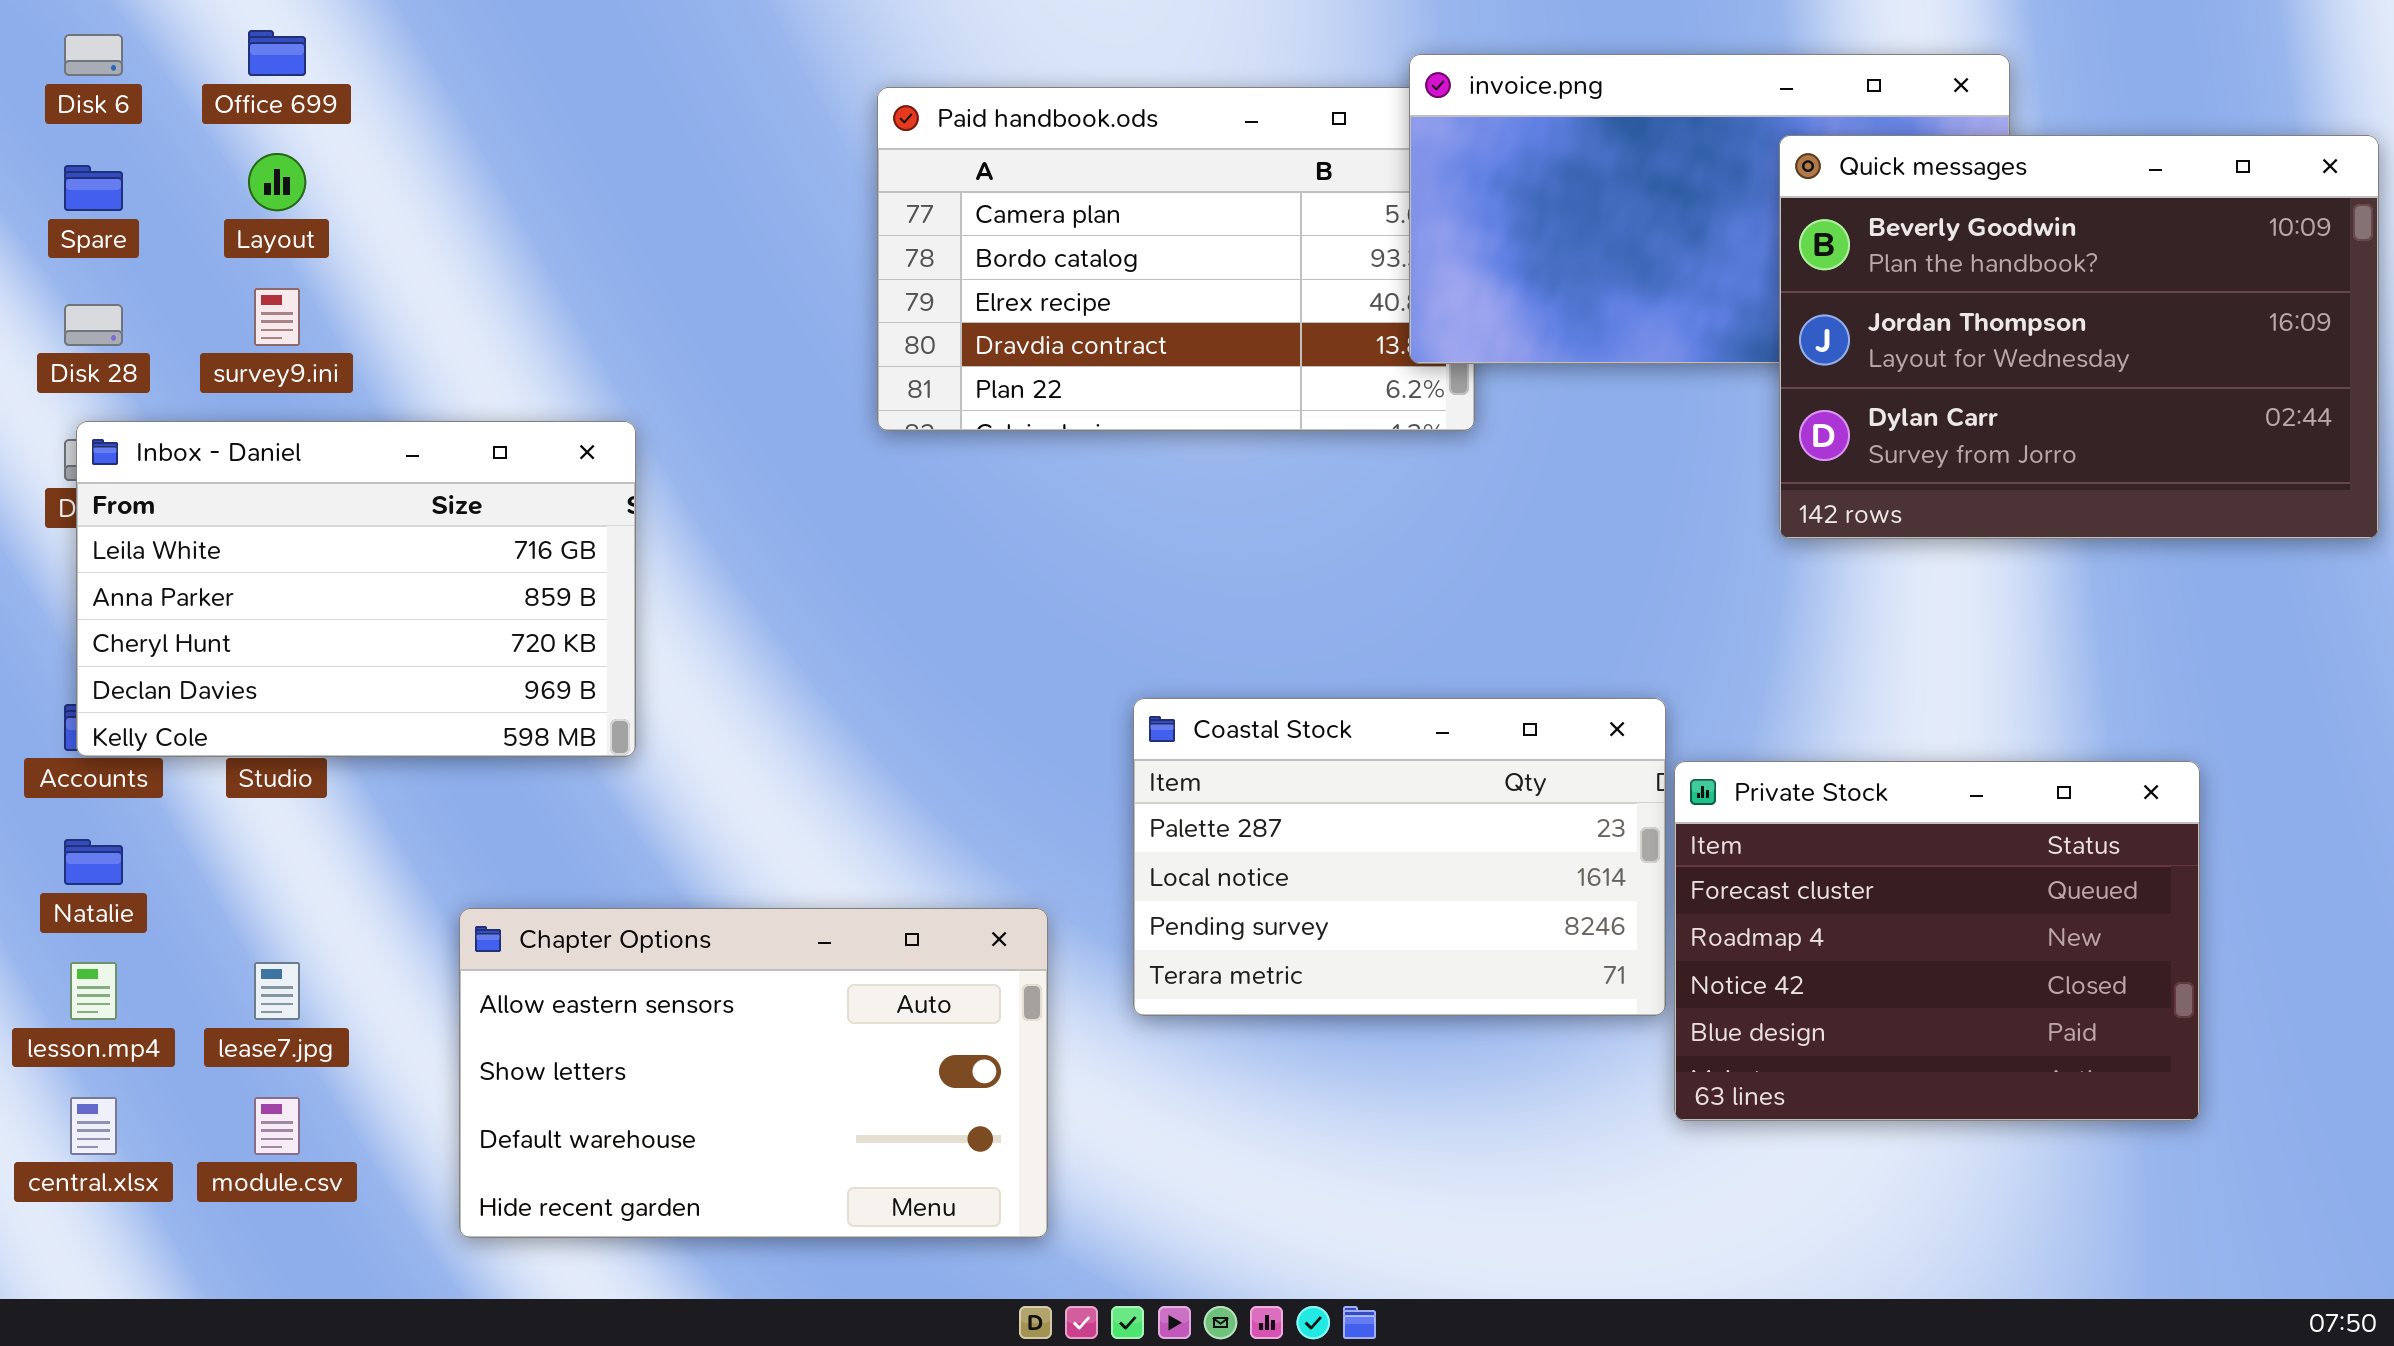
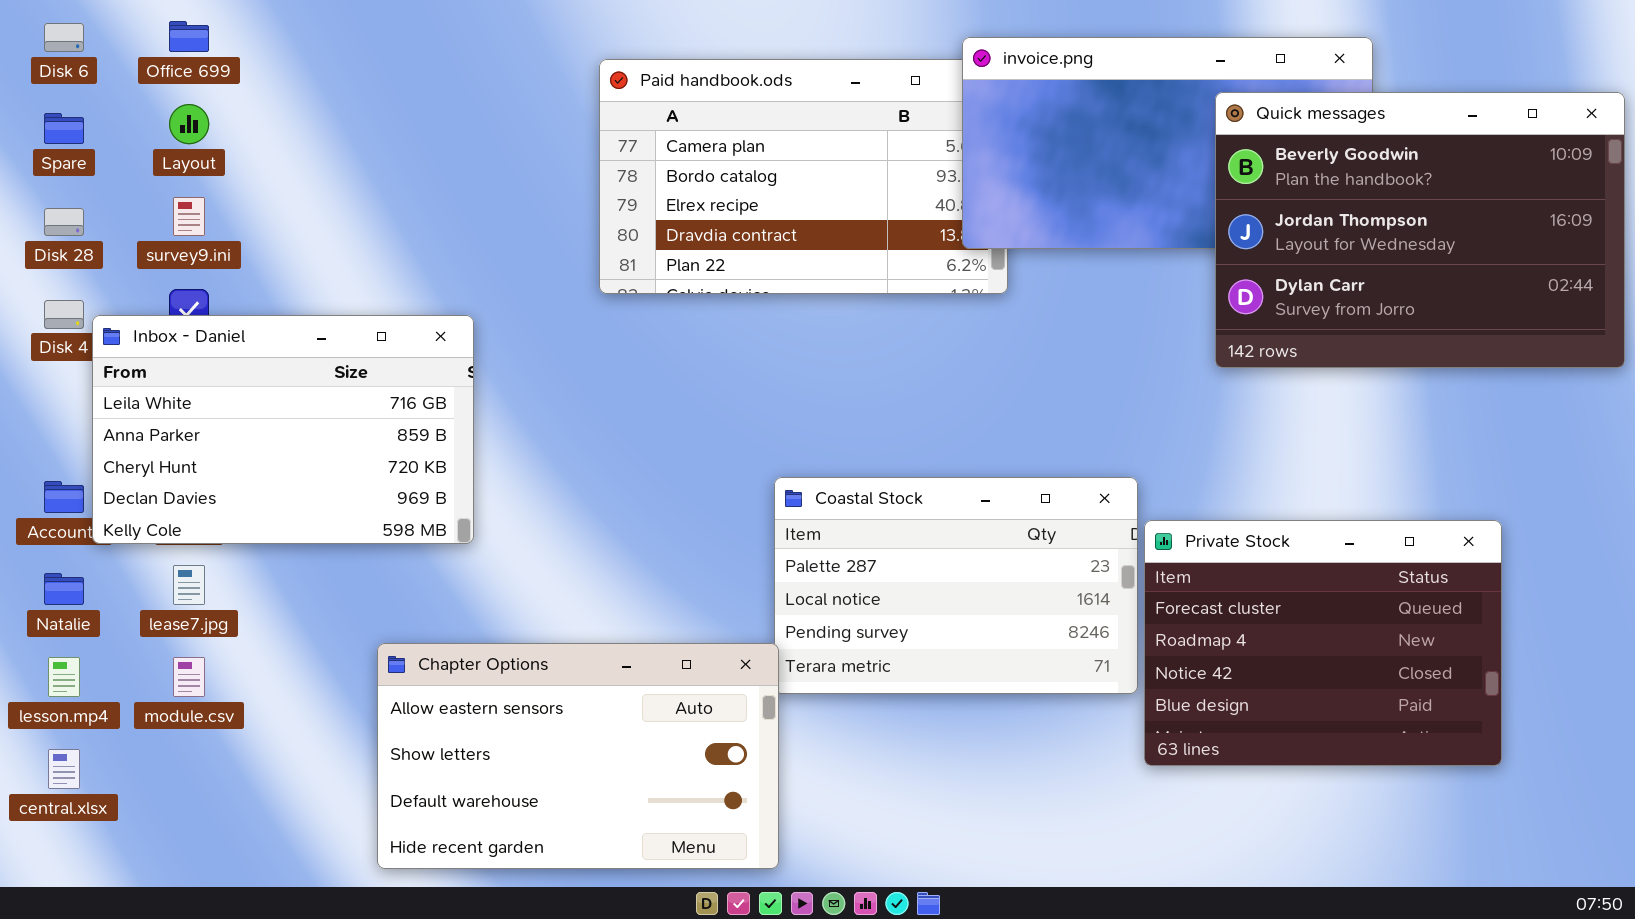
Inbox - Daniel: [76,421,636,757] -> [92,315,474,544], moved
Chapter Options: [459,908,1048,1238] -> [377,643,779,869], moved
lease7.jpg: [254,962,300,1020] -> [173,565,205,605], moved
module.csv: [254,1097,300,1155] -> [173,657,205,697], moved

